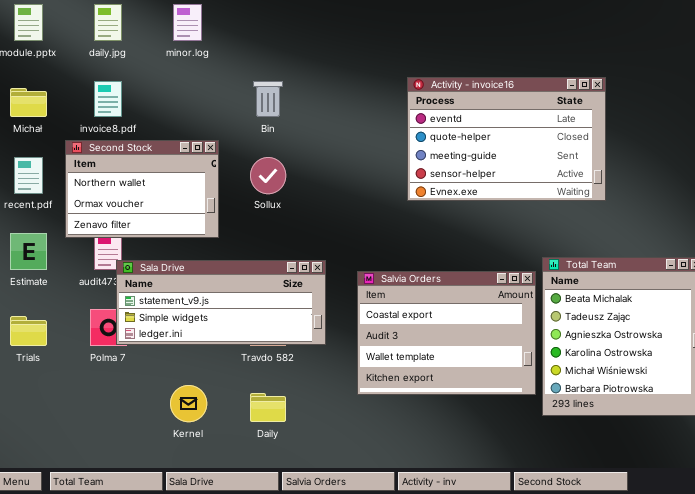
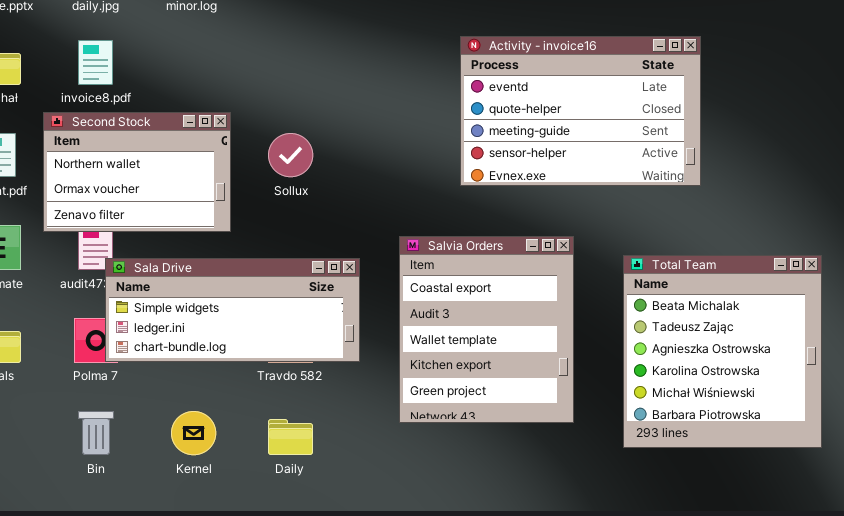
Bin: [253,81,283,117] -> [78,411,114,455], moved
Sala Drive: [116,260,326,345] -> [105,258,360,362], scrolled down 1 row
Salvia Orders: [357,271,536,395] -> [399,236,574,423], resized

